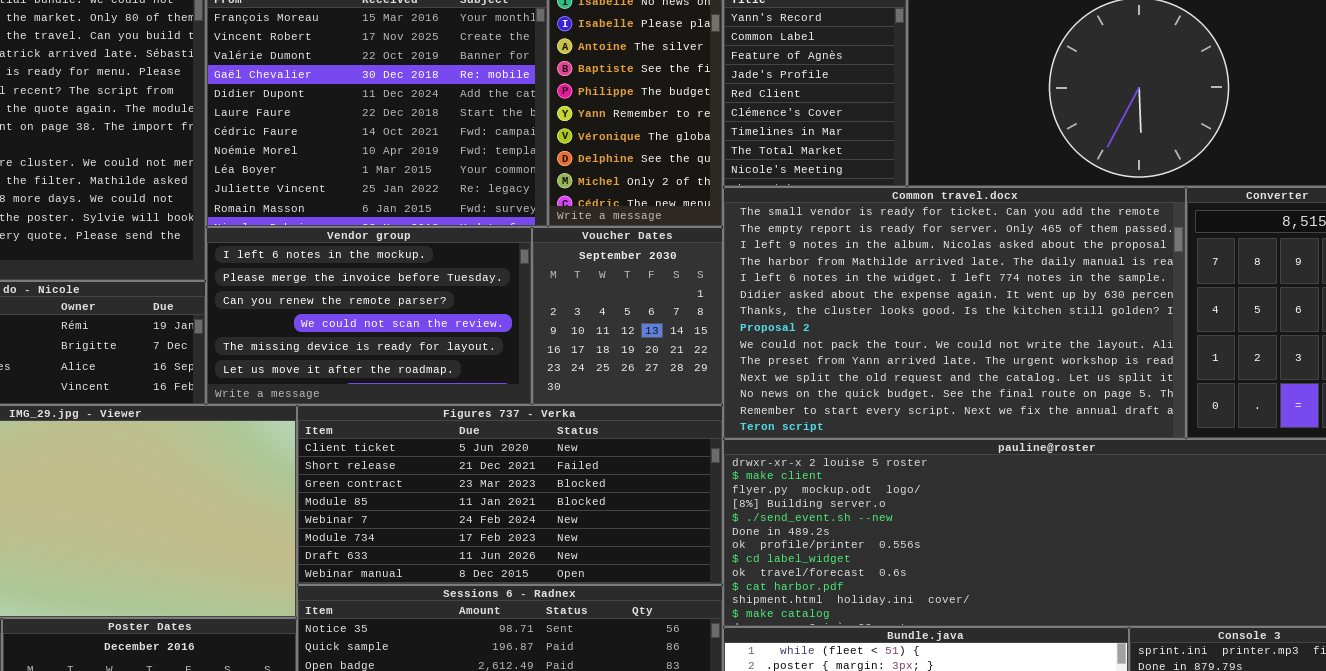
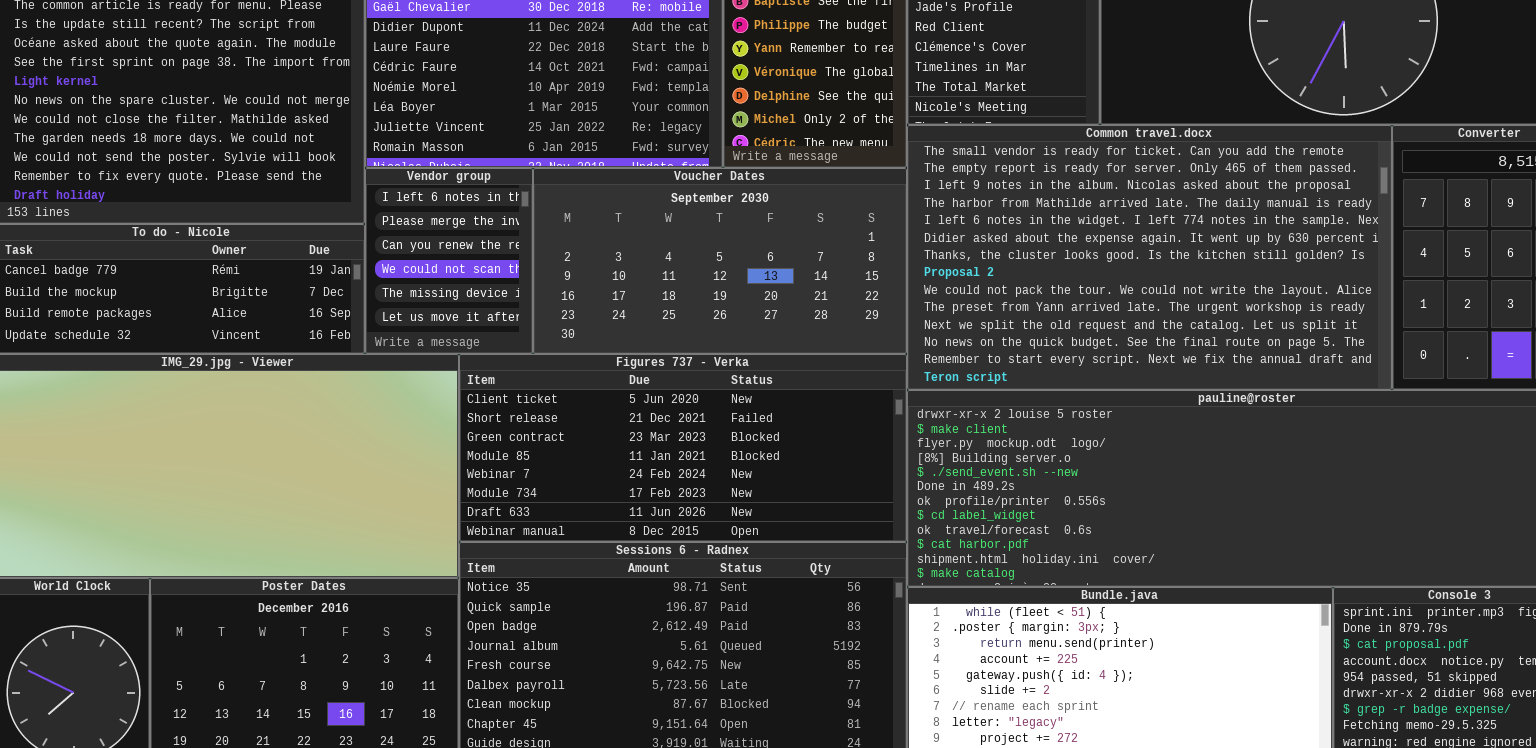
Vendor group: [206,227,532,405] -> [365,168,533,354], resized
Voucher Dates: [532,227,723,405] -> [533,168,907,354], resized

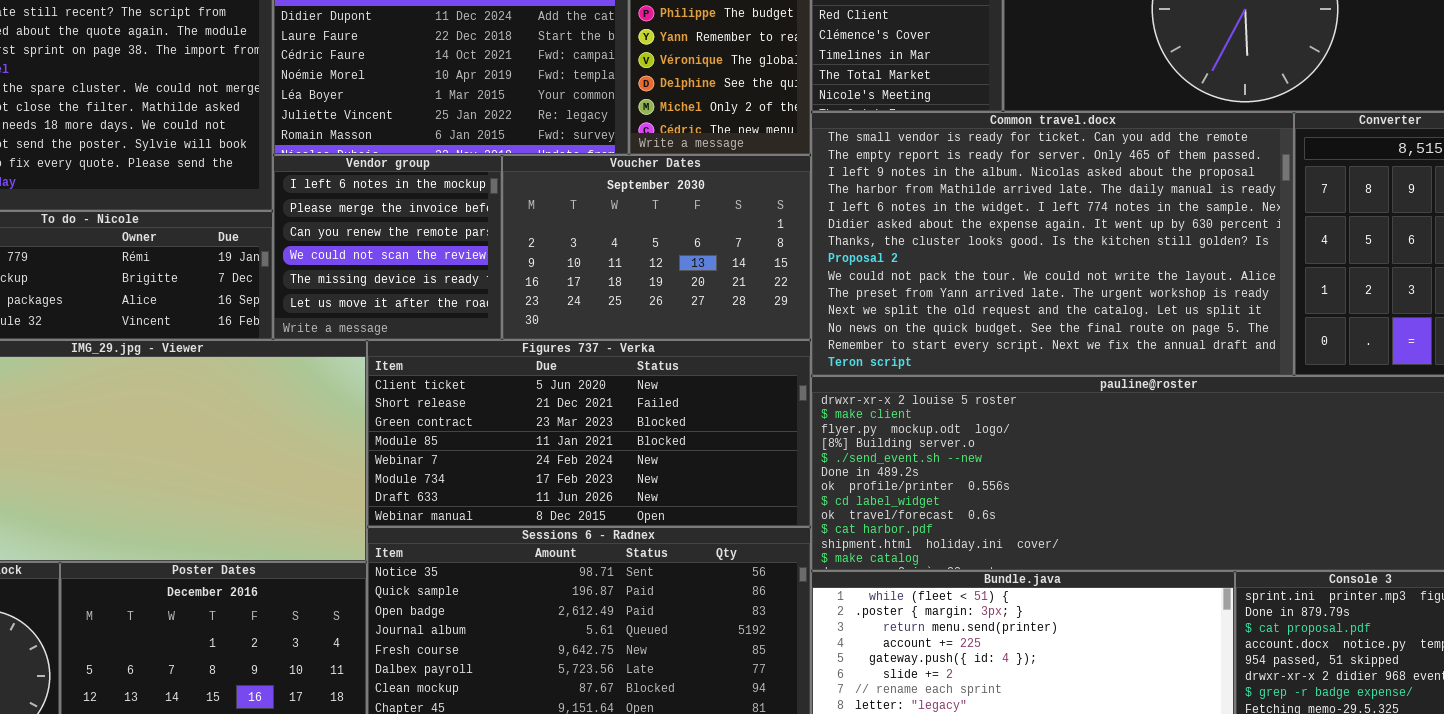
Vendor group: [365,168,533,354] -> [273,155,502,340], resized
Voucher Dates: [533,168,907,354] -> [502,155,811,340], resized

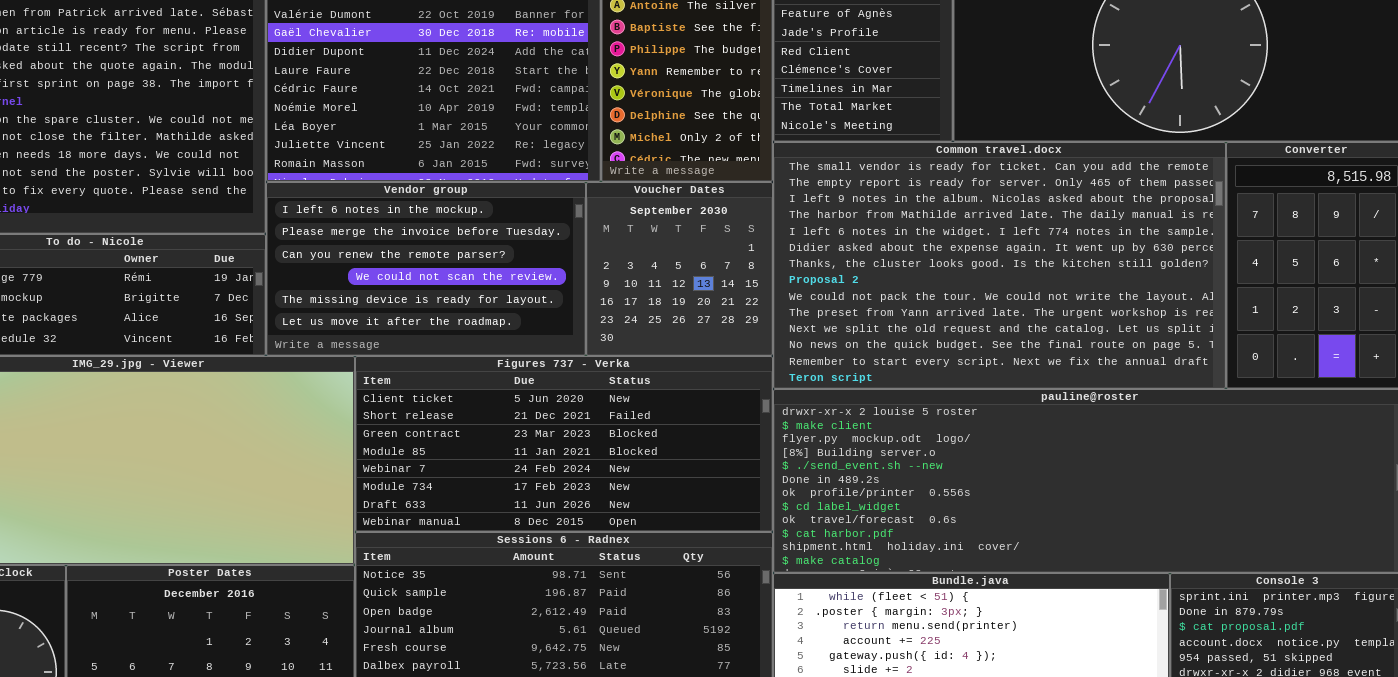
Vendor group: [273,155,502,340] -> [266,182,586,356], resized
Voucher Dates: [502,155,811,340] -> [586,182,773,356], resized

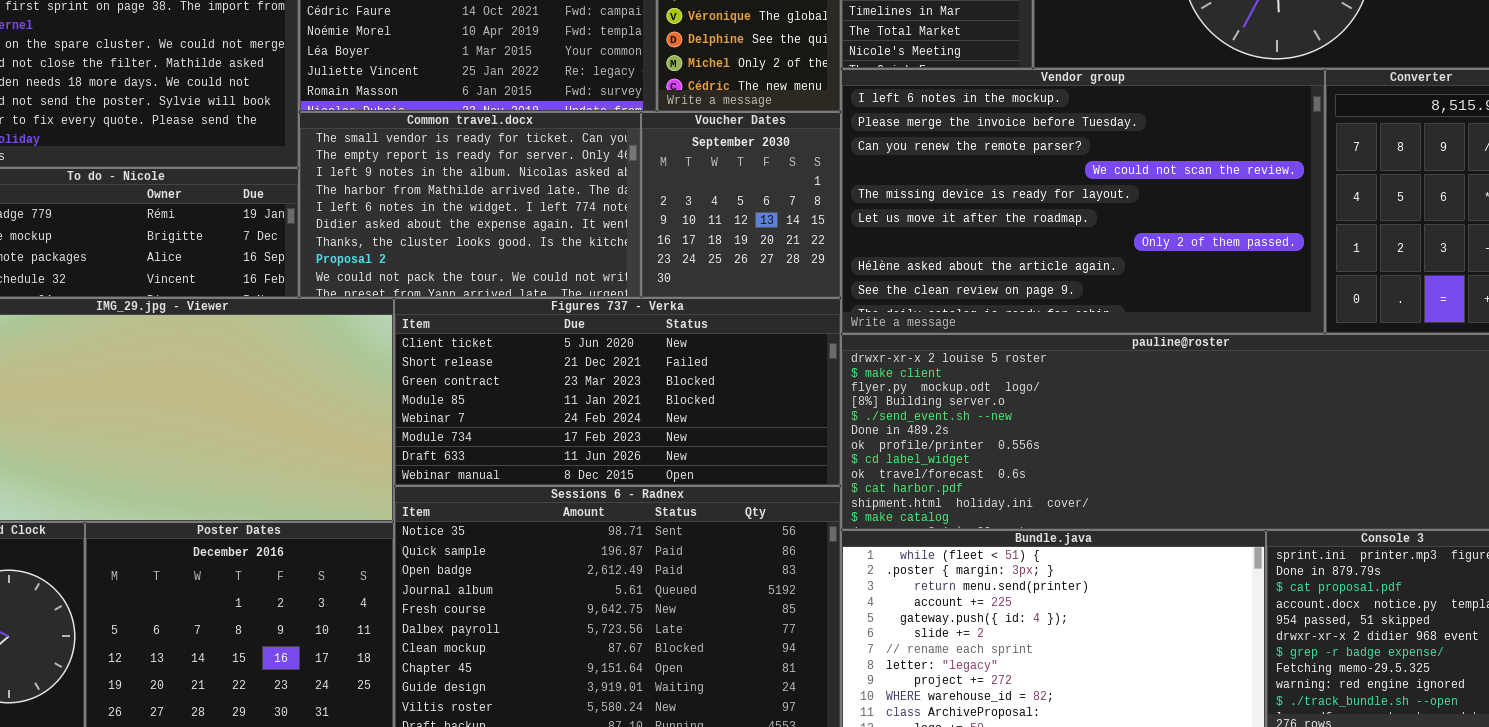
Common travel.docx: [773,142,1226,389] -> [299,112,641,298], moved, resized
Vendor group: [266,182,586,356] -> [841,69,1325,334], moved, resized

